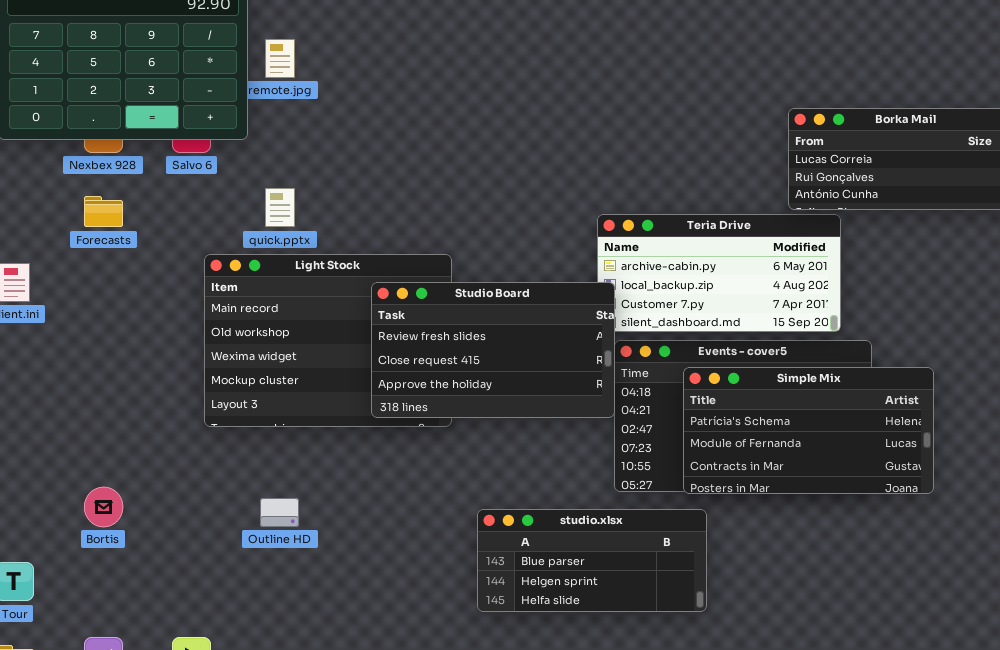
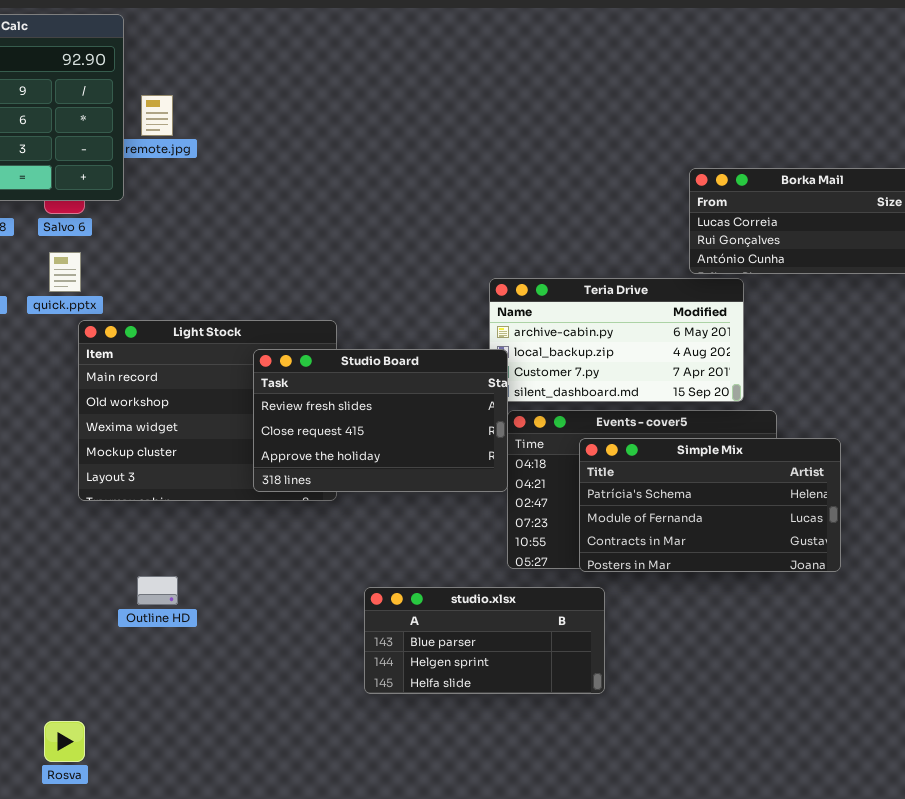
quick.pptx: [265,188,295,227] -> [49,252,81,292], moved

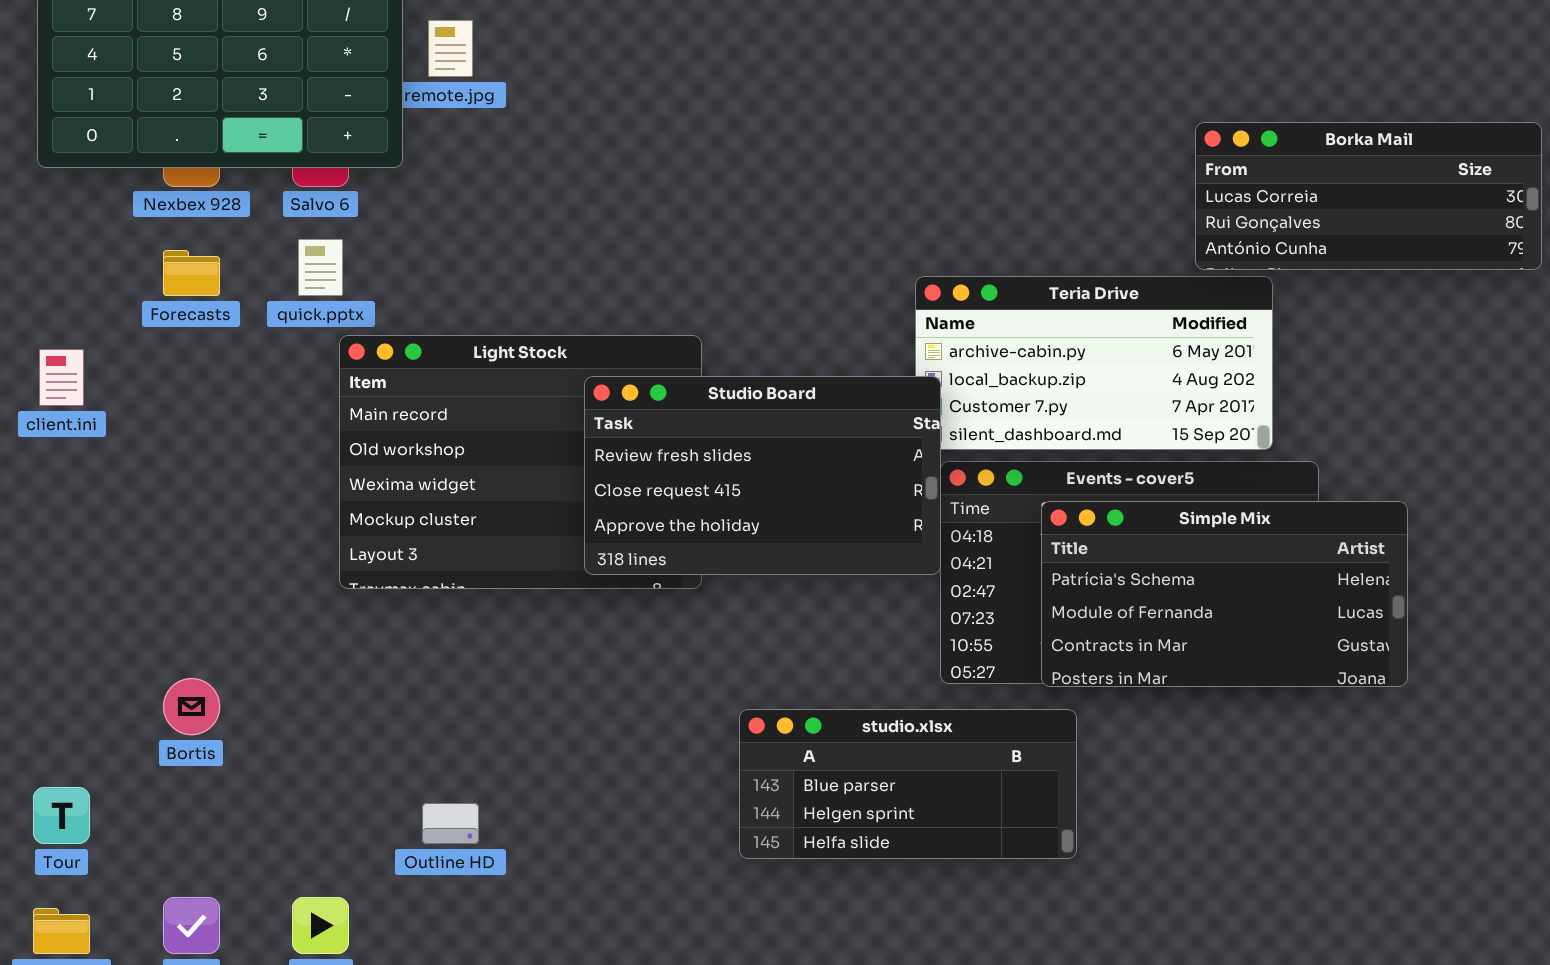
Outline HD: [137,576,178,605] -> [422,803,479,844], moved

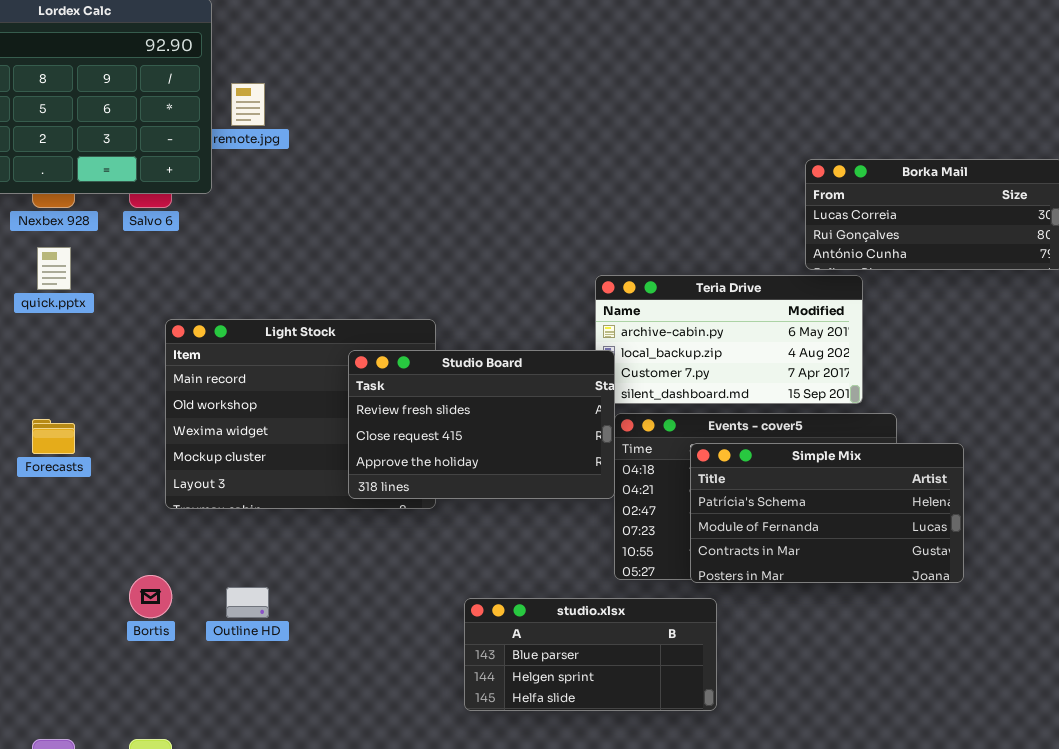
quick.pptx: [298,239,343,296] -> [37,247,71,290], moved
Forecasts: [163,250,220,296] -> [32,419,75,454], moved
Bortis: [163,678,220,735] -> [129,575,172,618], moved
Outline HD: [422,803,479,844] -> [226,587,269,618], moved

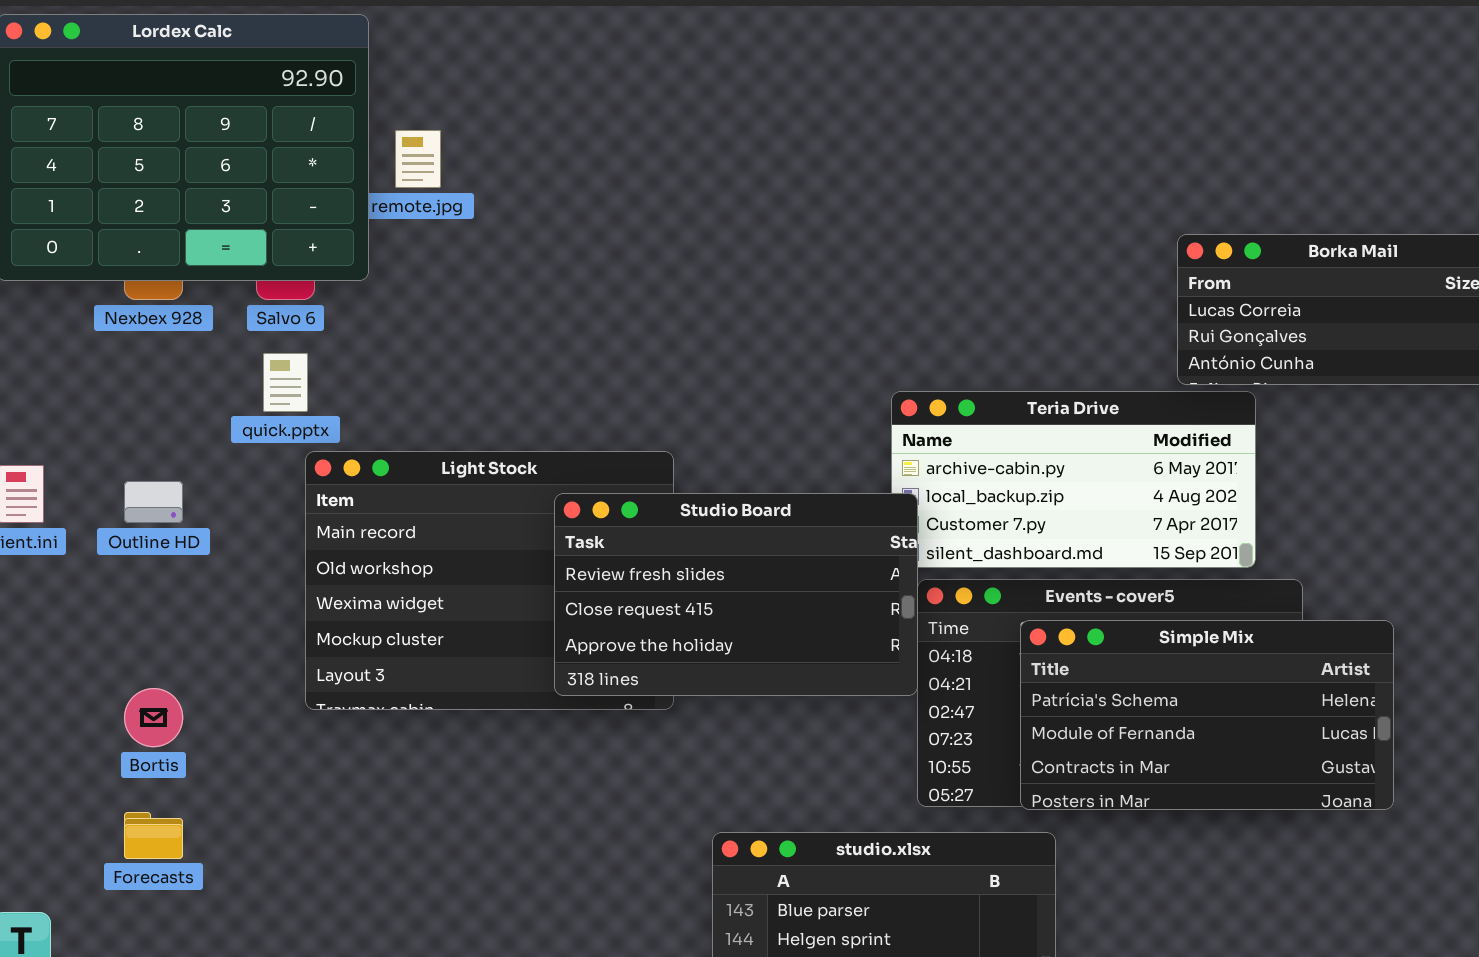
quick.pptx: [37,247,71,290] -> [263,353,308,412], moved
Forecasts: [32,419,75,454] -> [124,812,183,859], moved
Bortis: [129,575,172,618] -> [124,688,183,747], moved
Outline HD: [226,587,269,618] -> [124,481,183,523], moved

